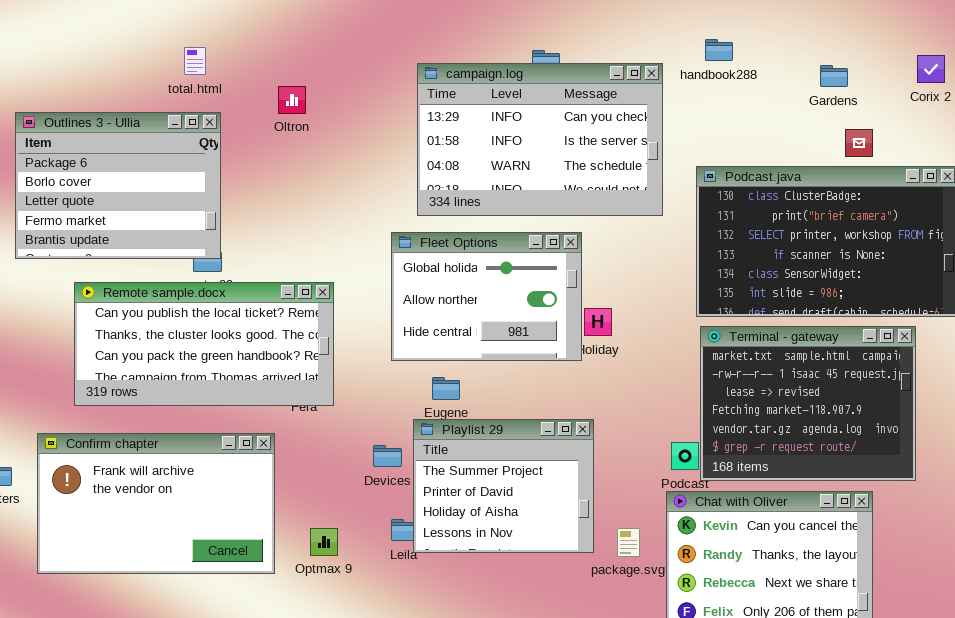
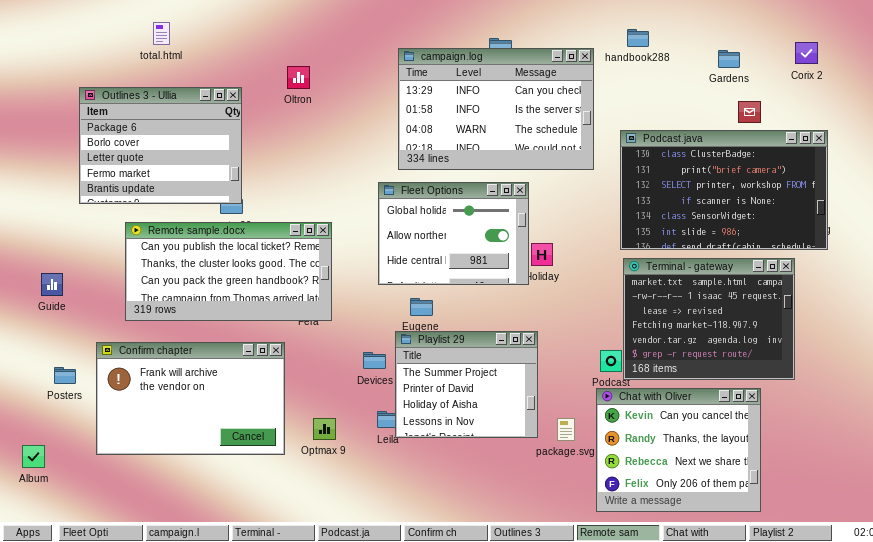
total.html: [184,47,206,75] -> [153,22,170,45], moved

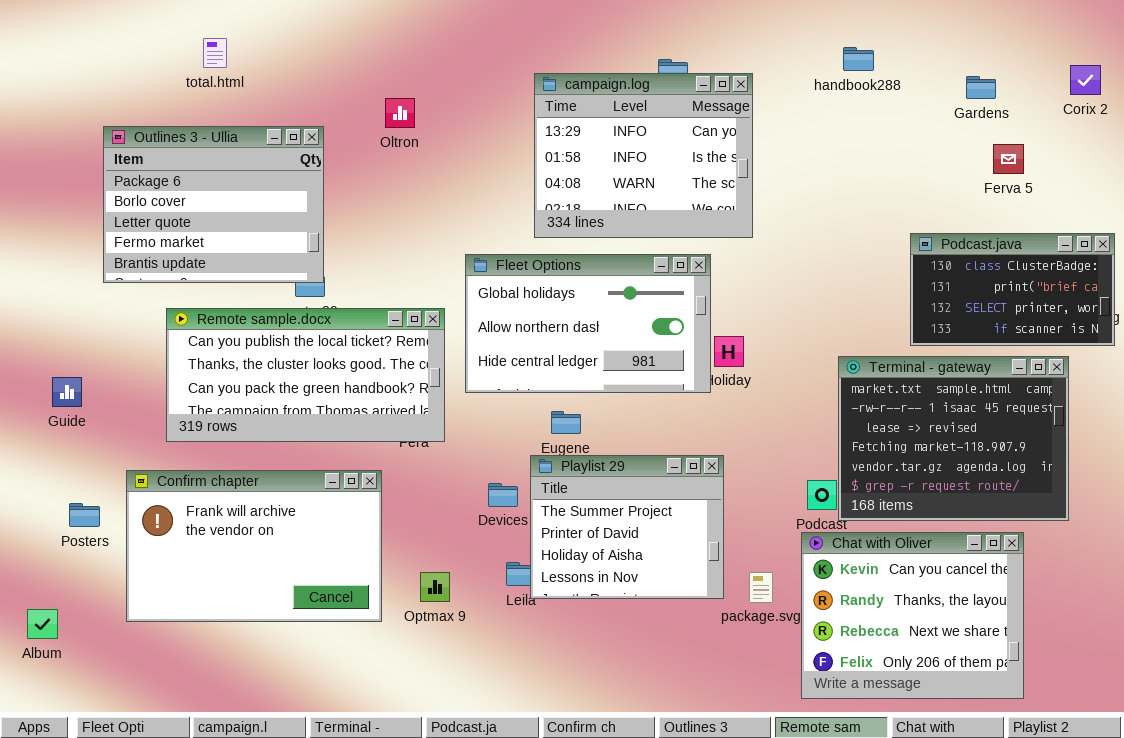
campaign.log: [398,48,594,170] -> [534,73,753,238], resized
Podcast.java: [620,130,828,250] -> [910,233,1115,346], resized
Fleet Options: [378,182,529,285] -> [465,254,711,393], resized

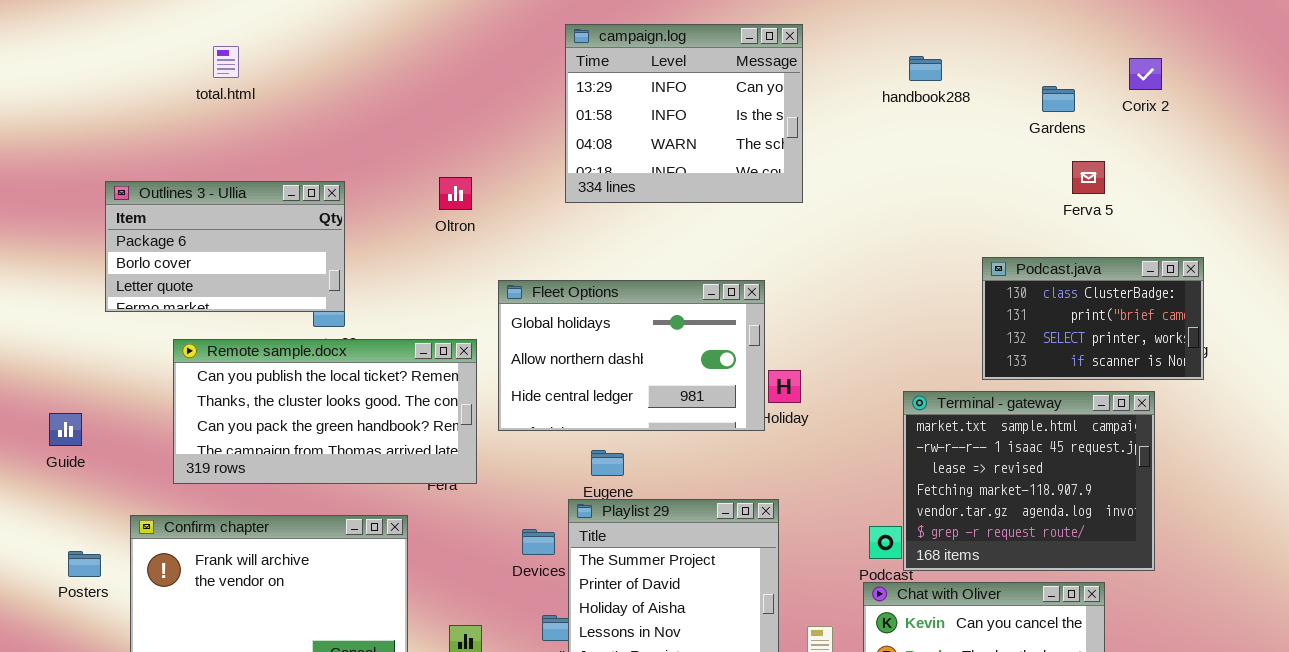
Corix 2: [1070,65,1101,95] -> [1129,58,1162,90], moved
campaign.log: [534,73,753,238] -> [565,24,803,203], moved
Oltron: [385,98,415,128] -> [439,177,472,210], moved
Outlines 3 - Ullia: [103,126,324,283] -> [105,181,345,312], resized

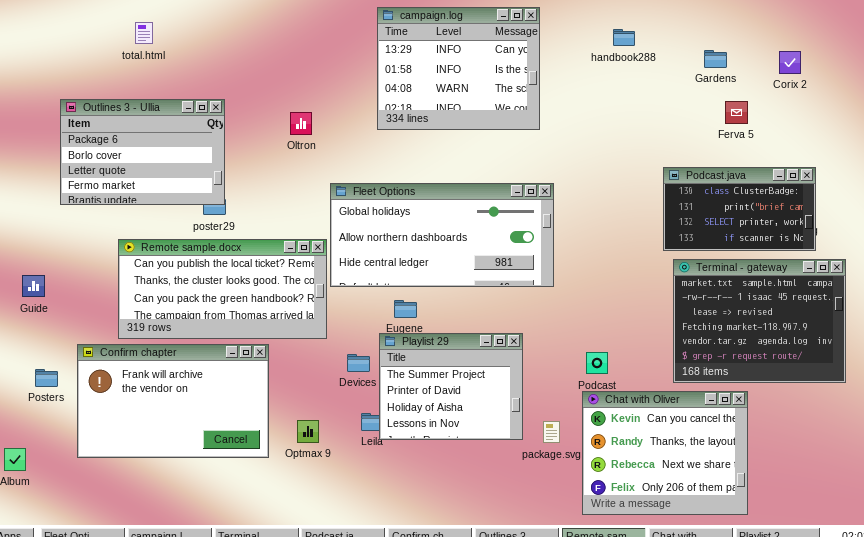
Corix 2: [1129,58,1162,90] -> [779,51,801,74], moved
Outlines 3 - Ullia: [105,181,345,312] -> [60,99,225,205], resized
Fleet Options: [498,280,765,431] -> [330,183,554,287], resized
Remote sample.docx: [173,339,477,484] -> [118,239,327,339], moved
Terminal - gateway: [903,391,1155,571] -> [673,259,846,383], moved

